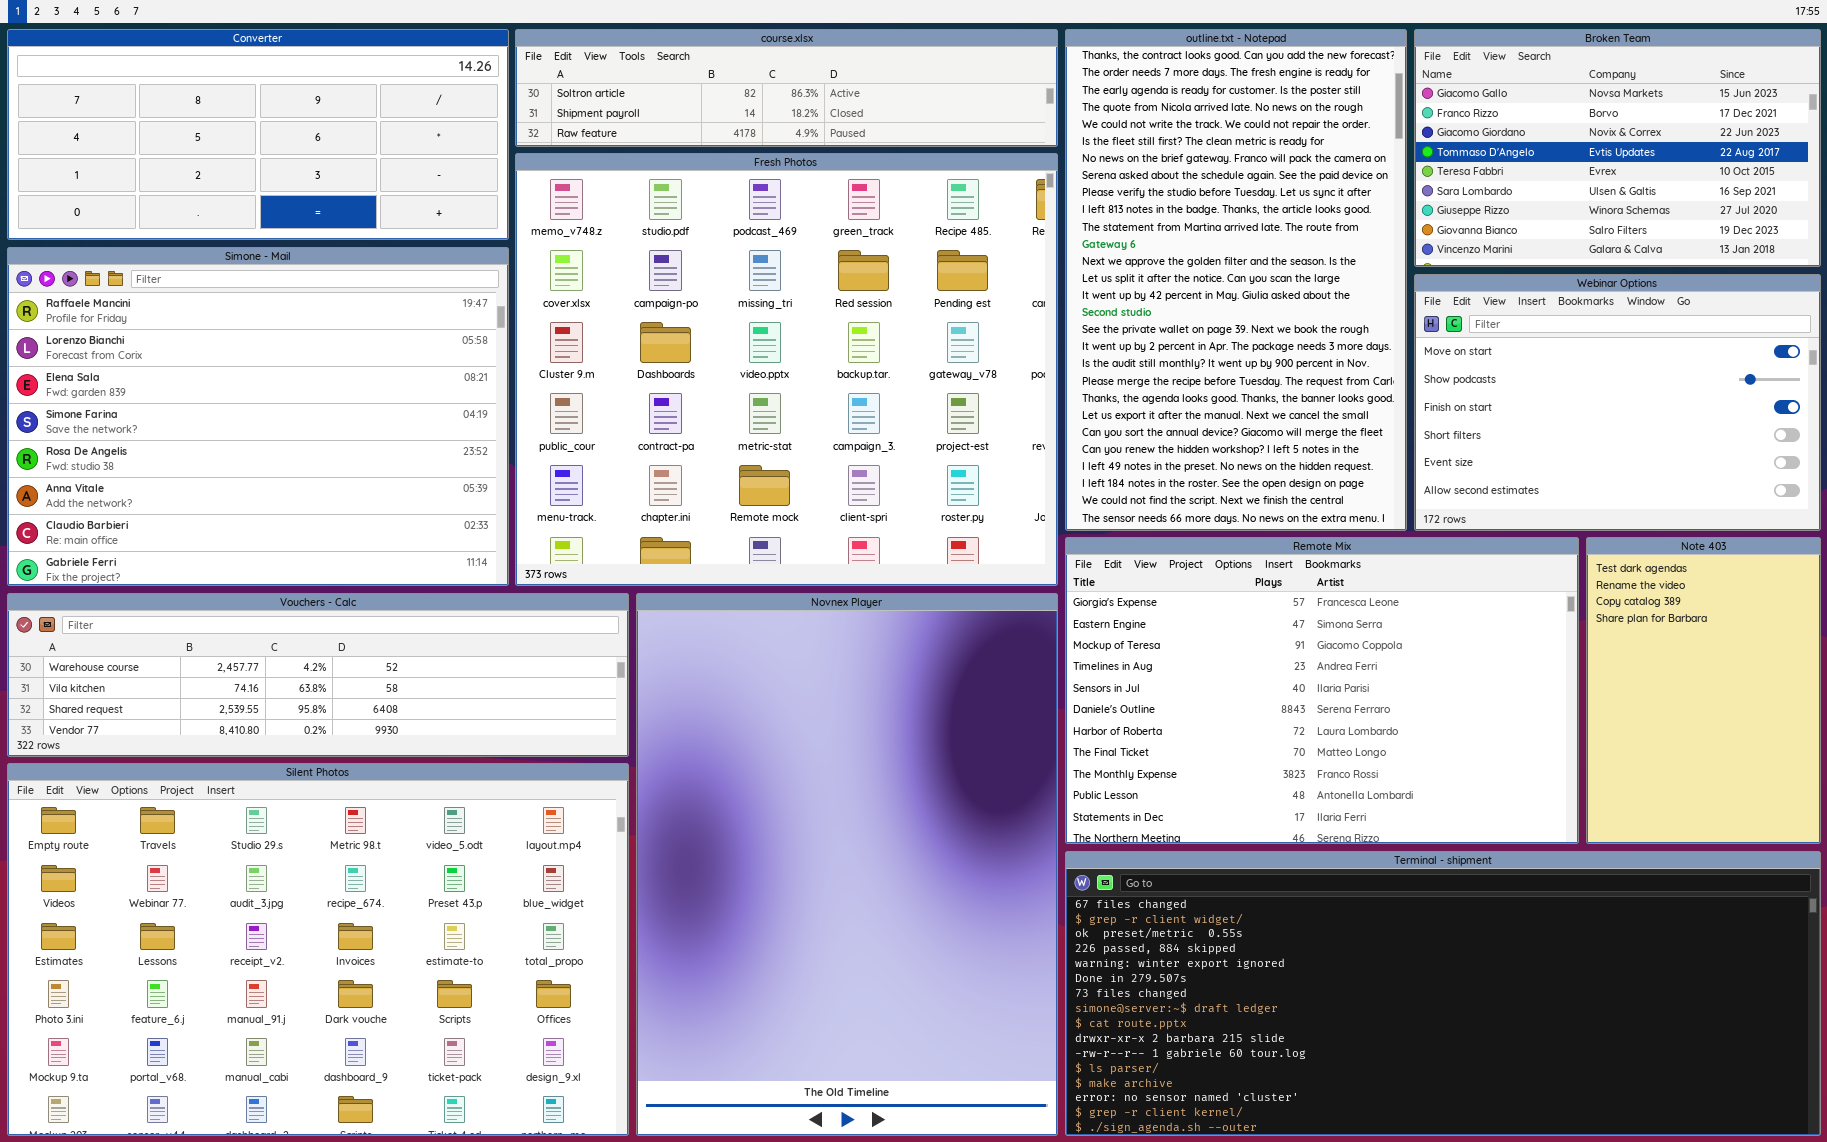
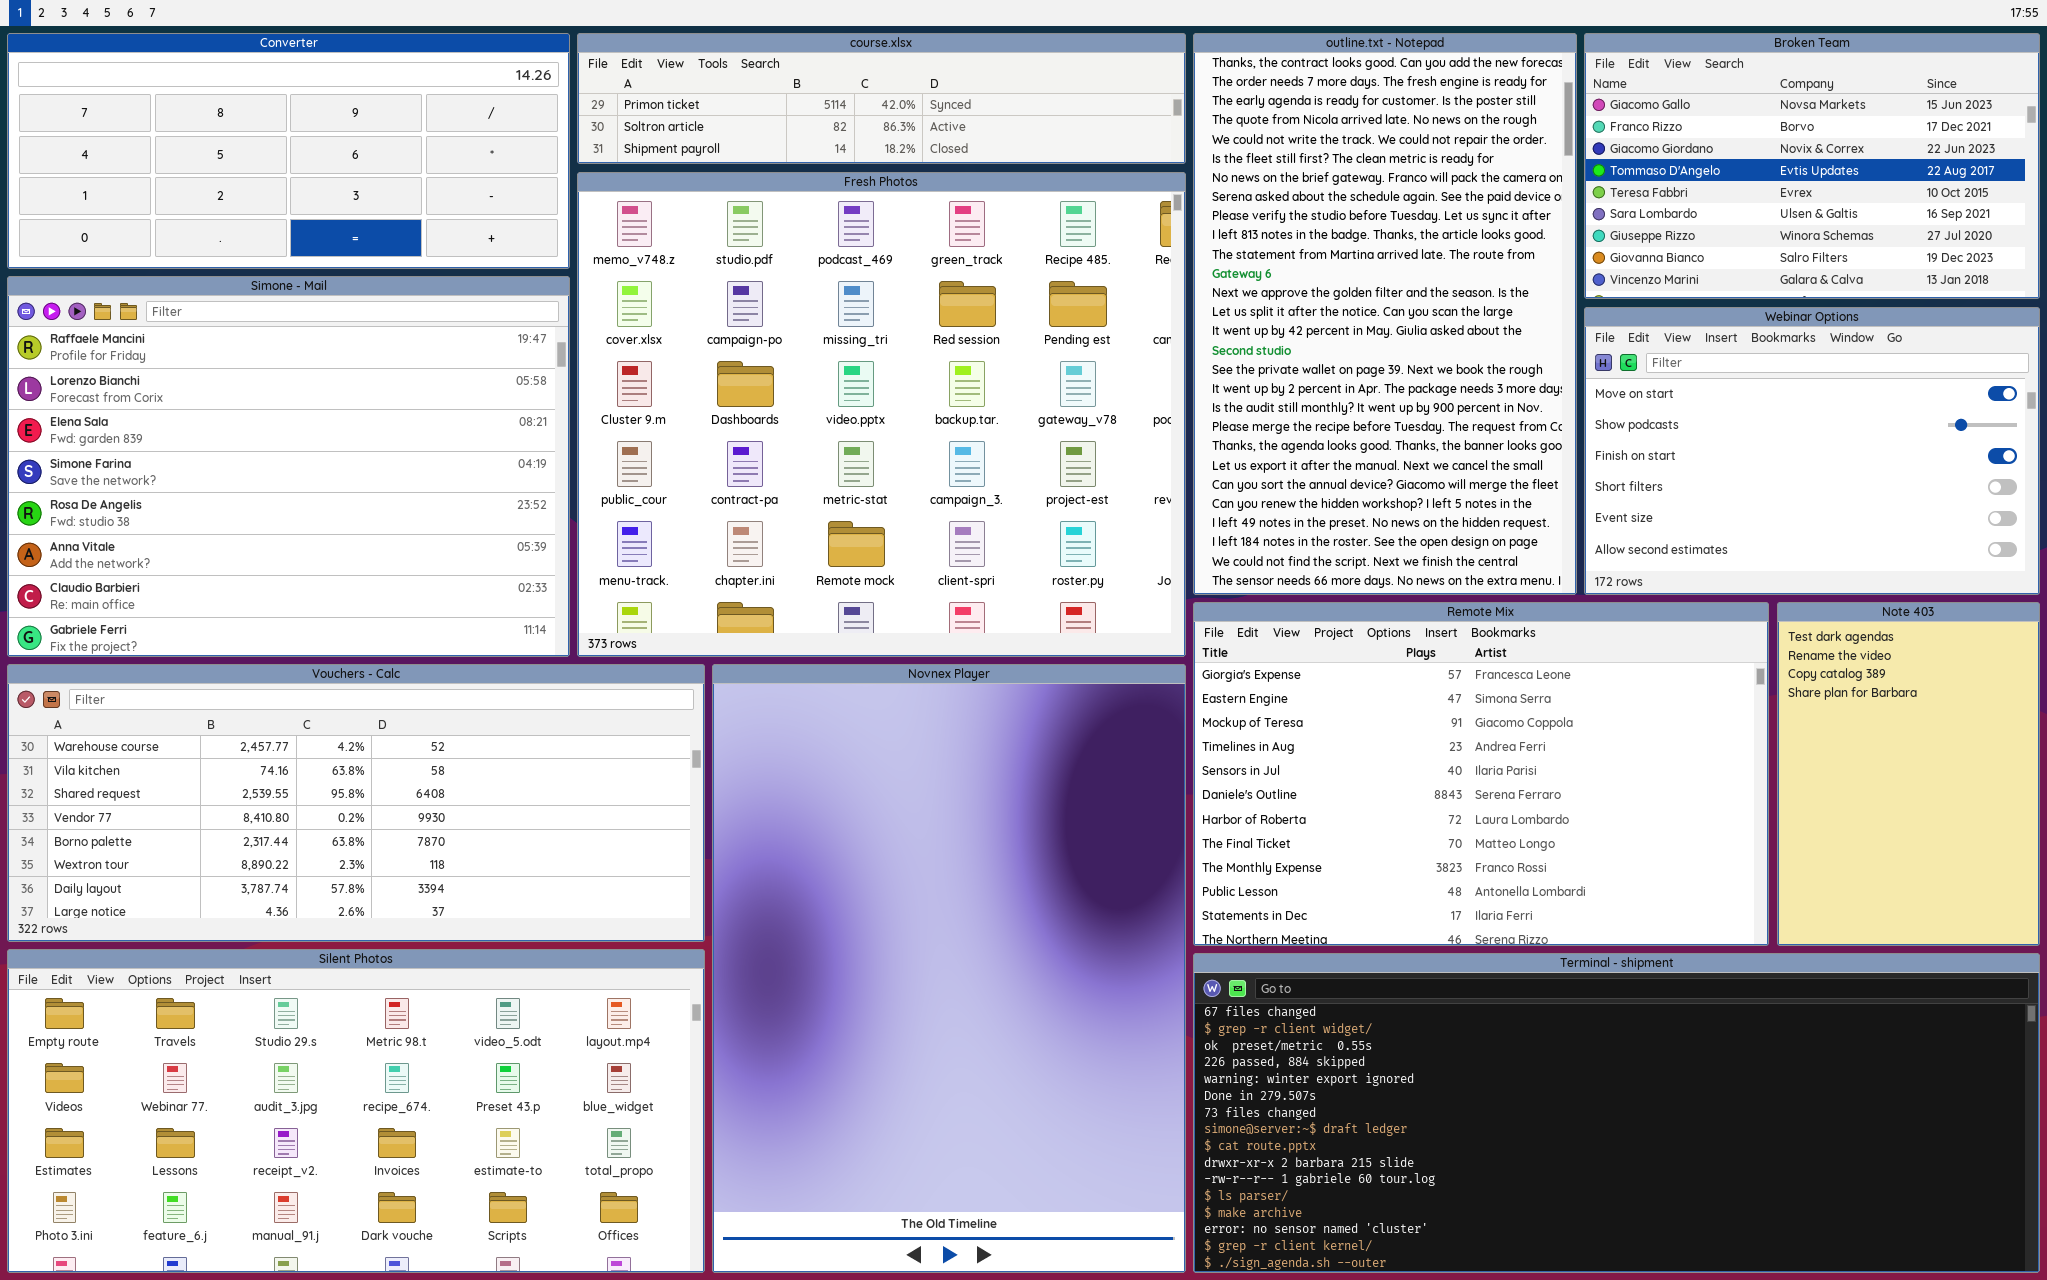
course.xlsx: [515,29,1058,147] -> [577,33,1186,164], scrolled up 1 row
Vouchers - Calc: [7,593,629,757] -> [7,664,705,942], resized
Silent Photos: [7,763,629,1136] -> [7,949,705,1273], resized

